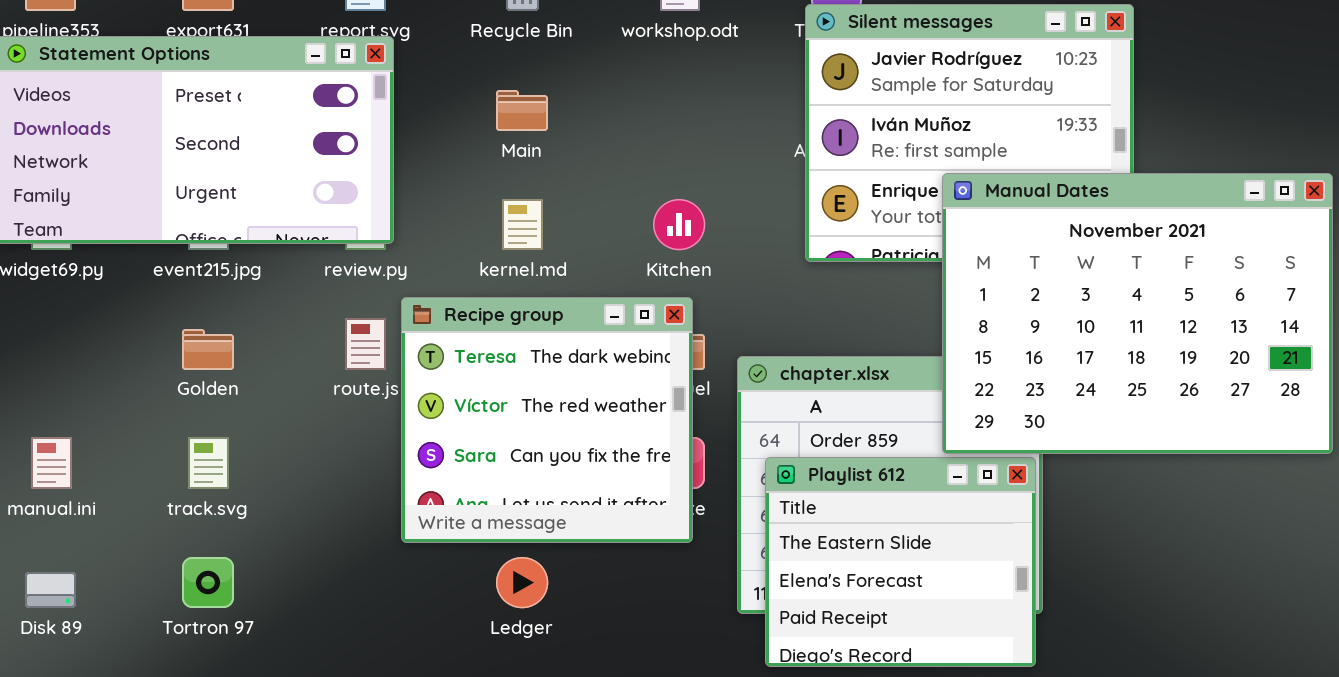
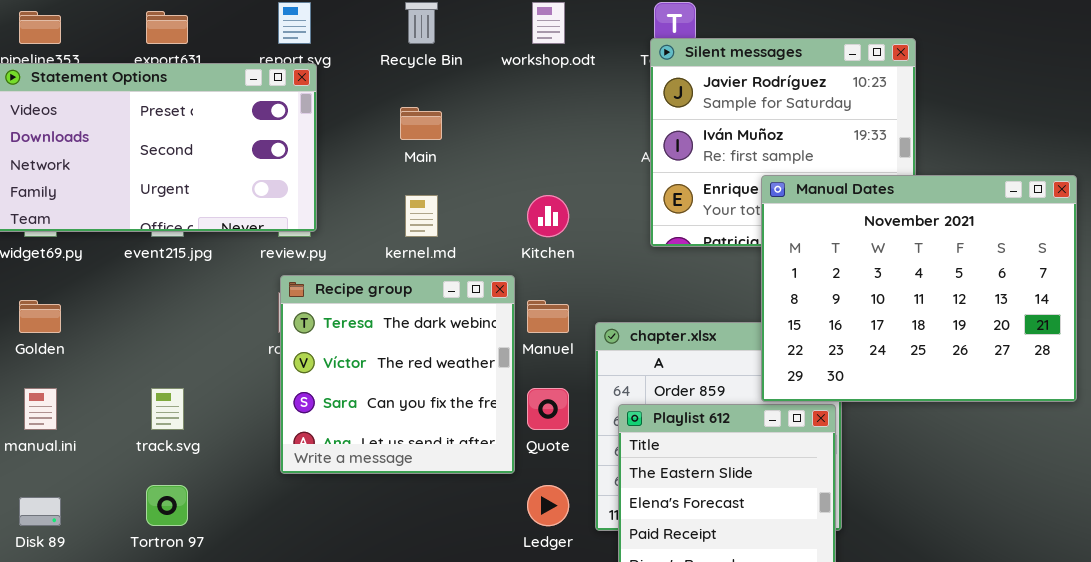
Recipe group: [401,297,693,543] -> [280,275,515,474], moved
Golden: [182,329,234,370] -> [19,300,61,333], moved
Ledger: [496,557,548,608] -> [527,485,569,526], moved

